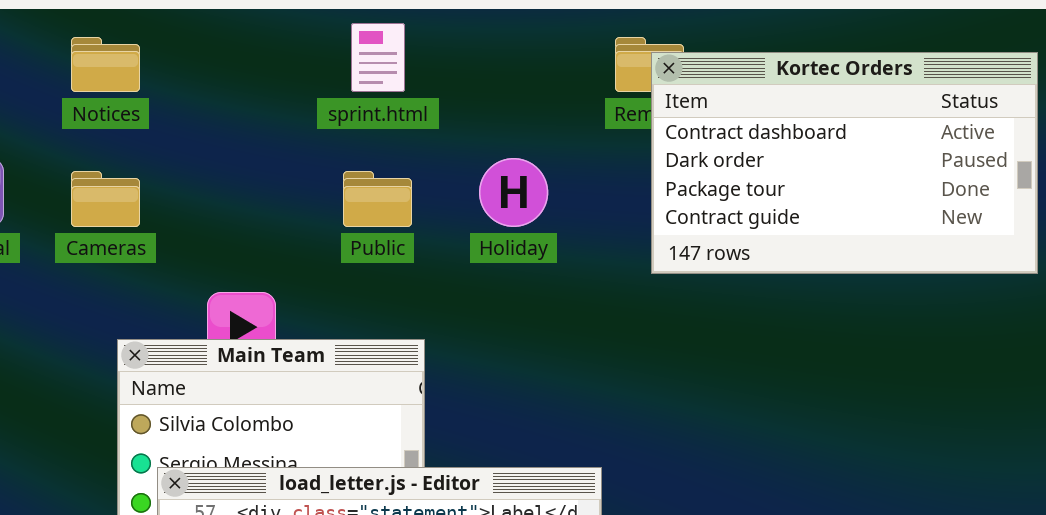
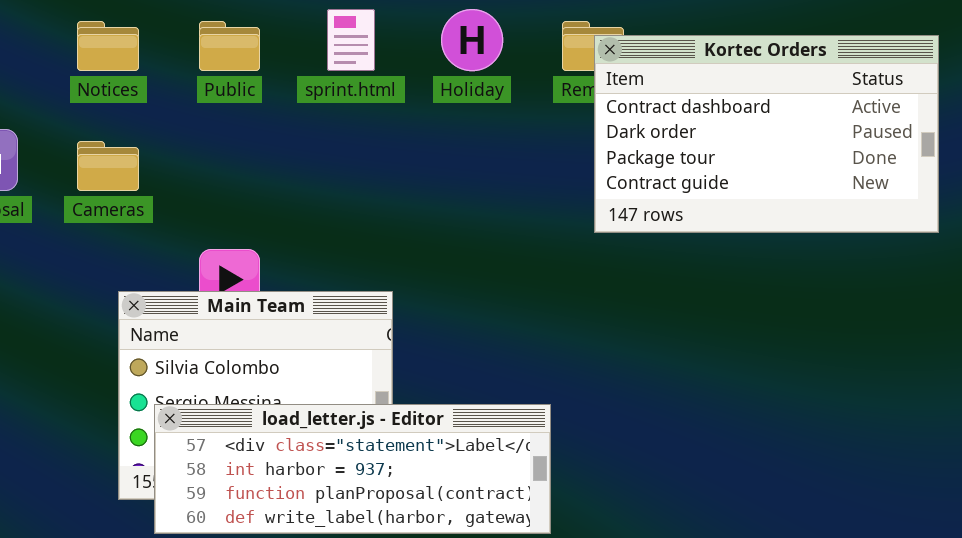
Holiday: [479,158,548,227] -> [441,9,503,71], moved
Public: [343,171,412,227] -> [199,21,260,71], moved

